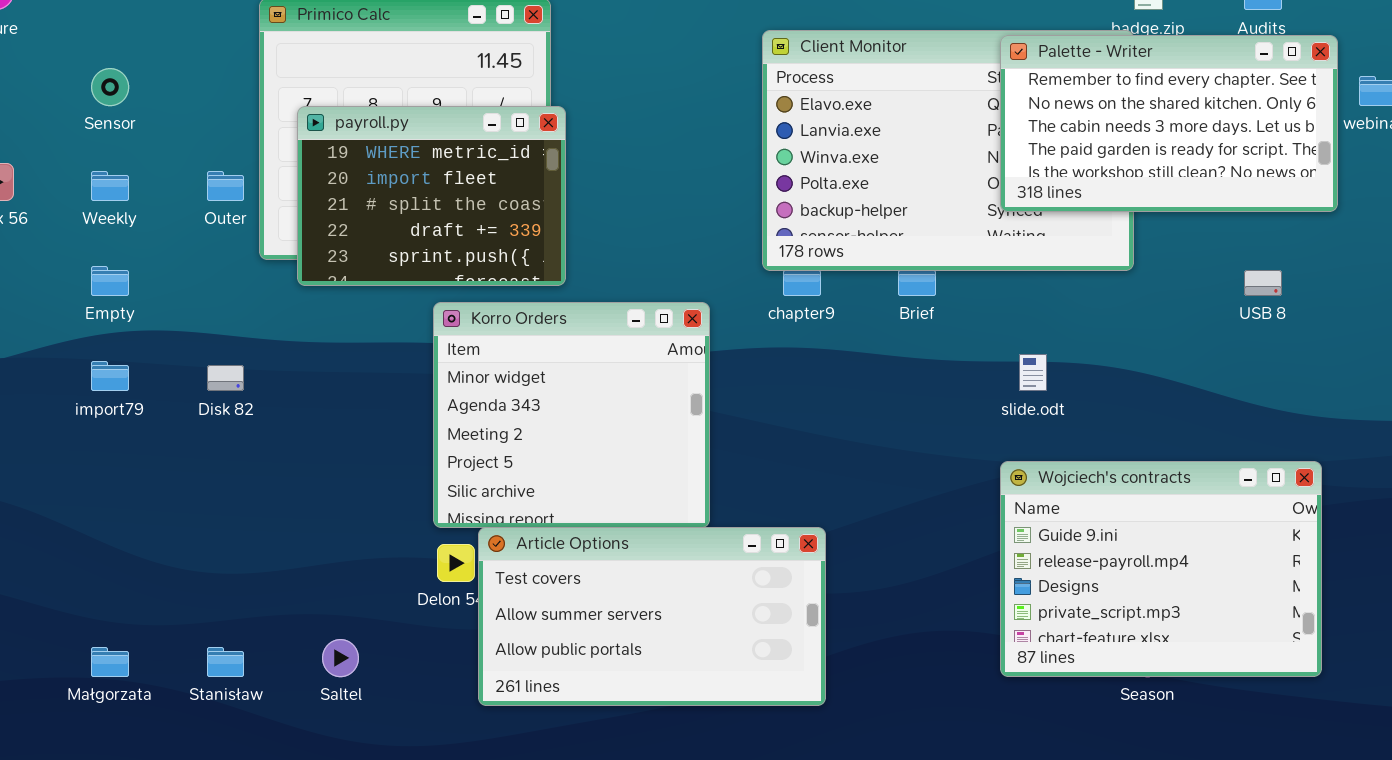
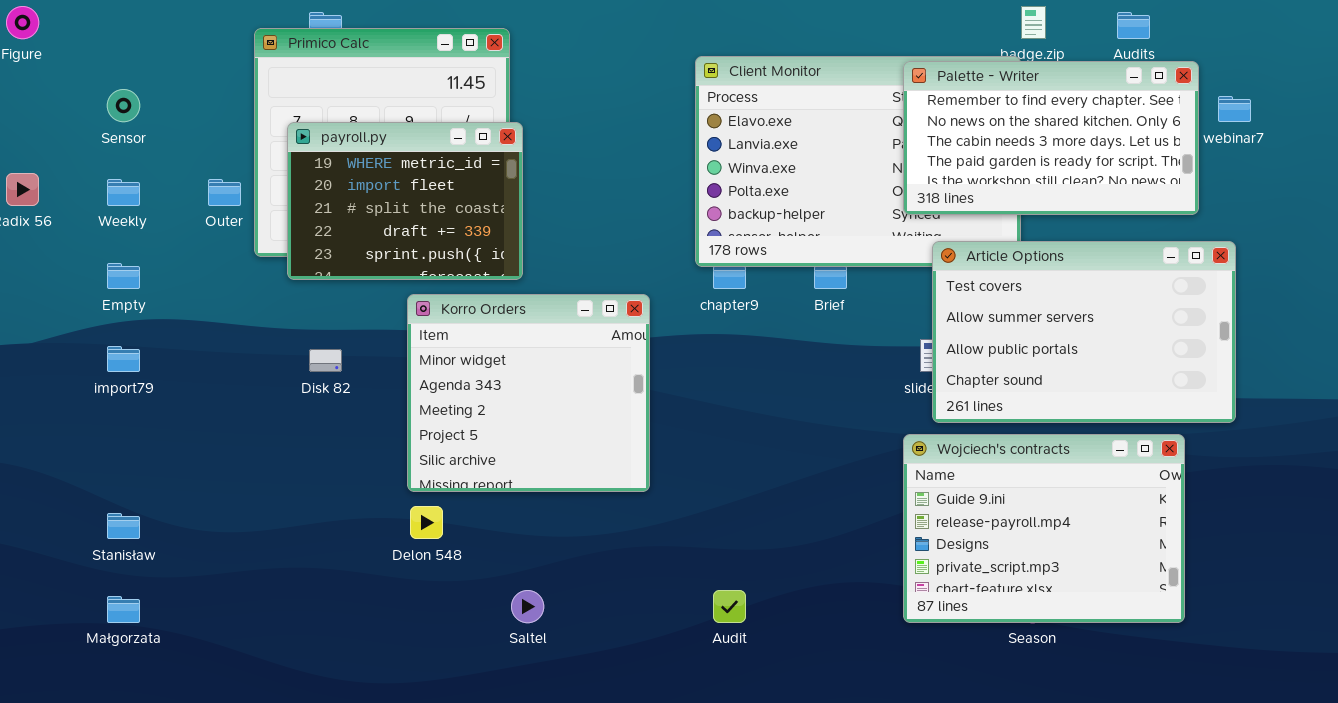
Disk 82: [207,365,244,391] -> [309,349,342,372], moved
Article Options: [478,527,826,706] -> [932,241,1236,423], moved, resized
Saltel: [322,639,359,677] -> [511,590,544,623], moved
Stanisław: [207,647,244,677] -> [107,513,140,539], moved

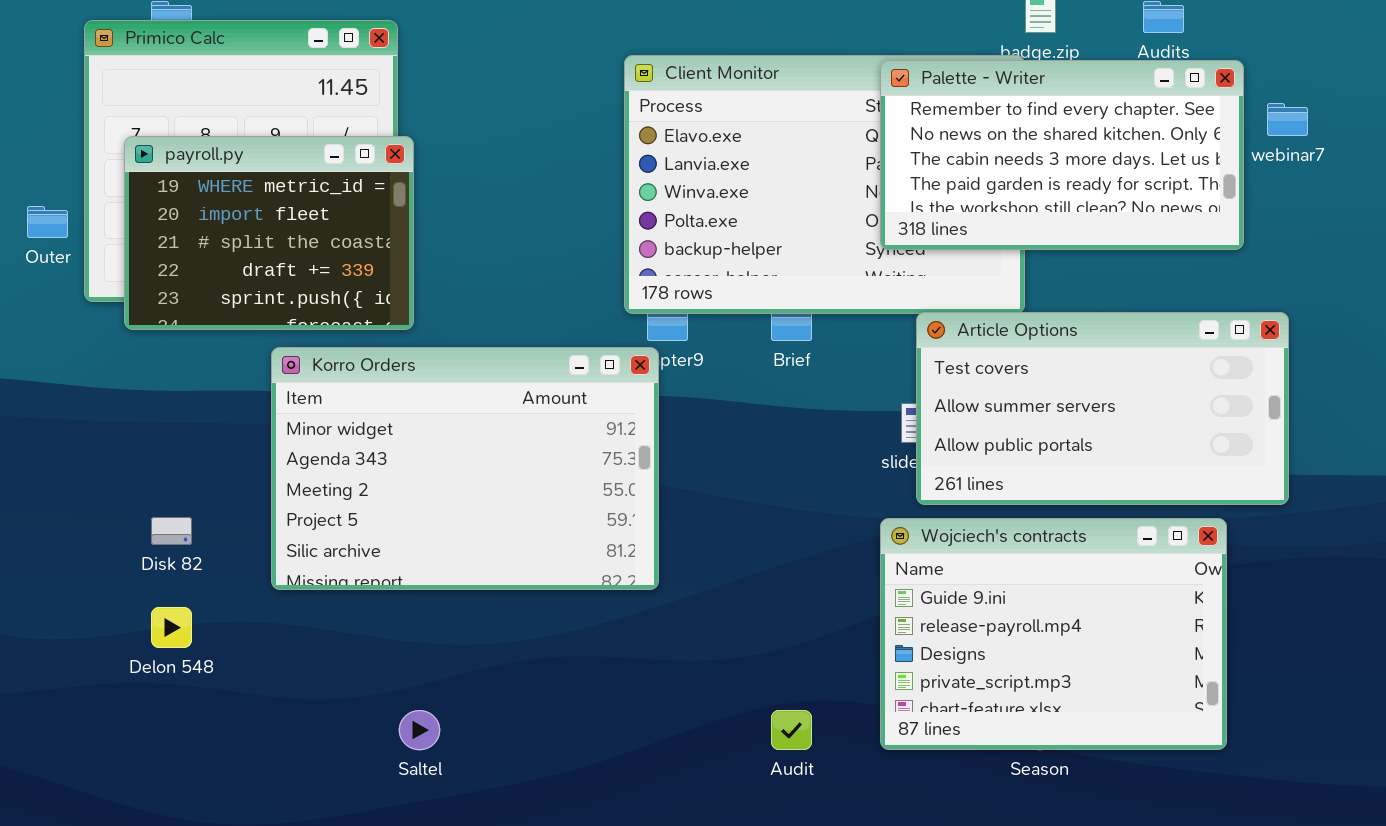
Article Options: [932,241,1236,423] -> [916,312,1289,505], resized
Korro Orders: [407,294,650,492] -> [271,347,659,590], resized
Disk 82: [309,349,342,372] -> [151,517,192,545], moved
Delon 548: [410,506,443,539] -> [151,607,192,648], moved
Audit: [713,590,746,623] -> [771,710,812,750], moved

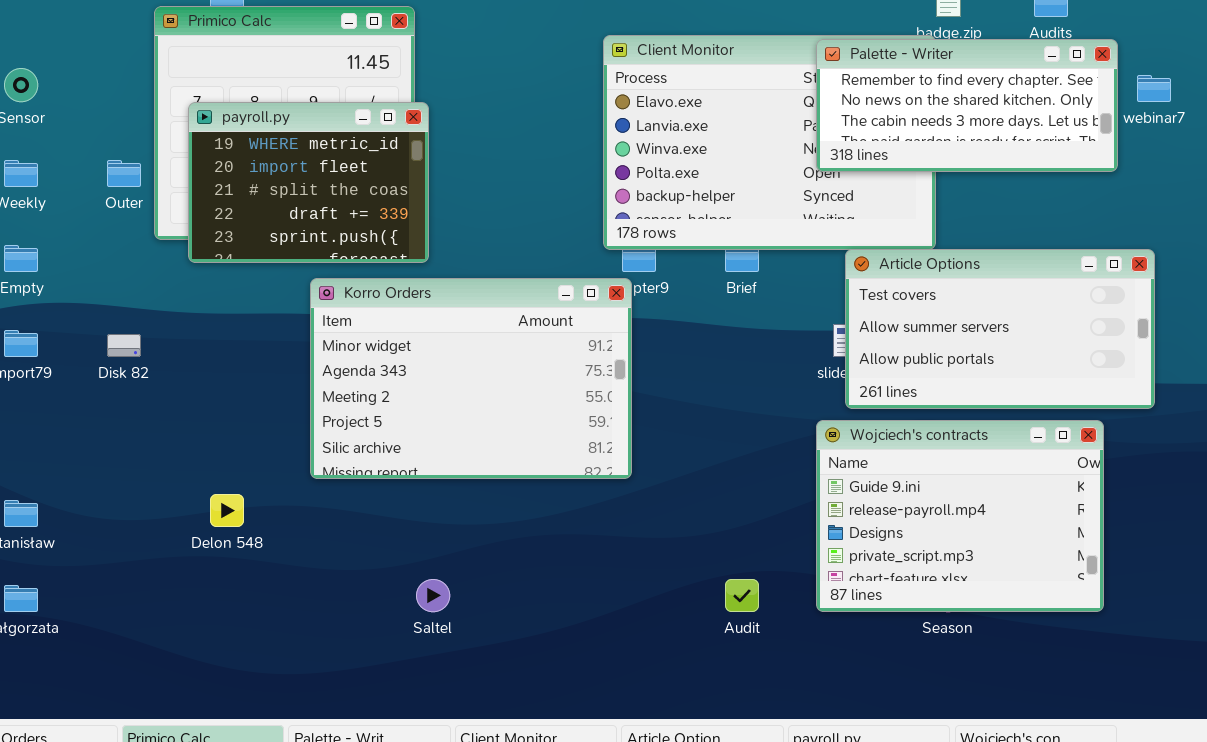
Palette - Writer: [880,60,1244,250] -> [816,39,1118,172], resized
Disk 82: [151,517,192,545] -> [107,334,141,357], moved

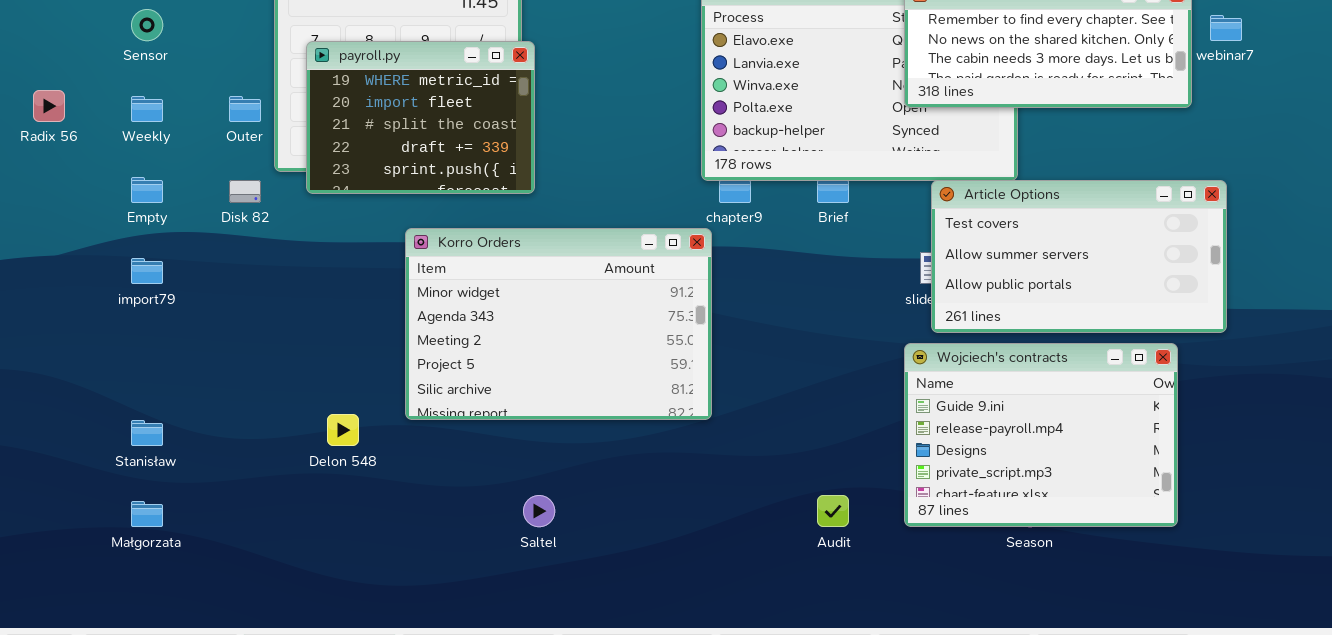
Korro Orders: [310,278,632,479] -> [405,228,712,420], moved
Disk 82: [107,334,141,357] -> [229,180,261,203], moved

